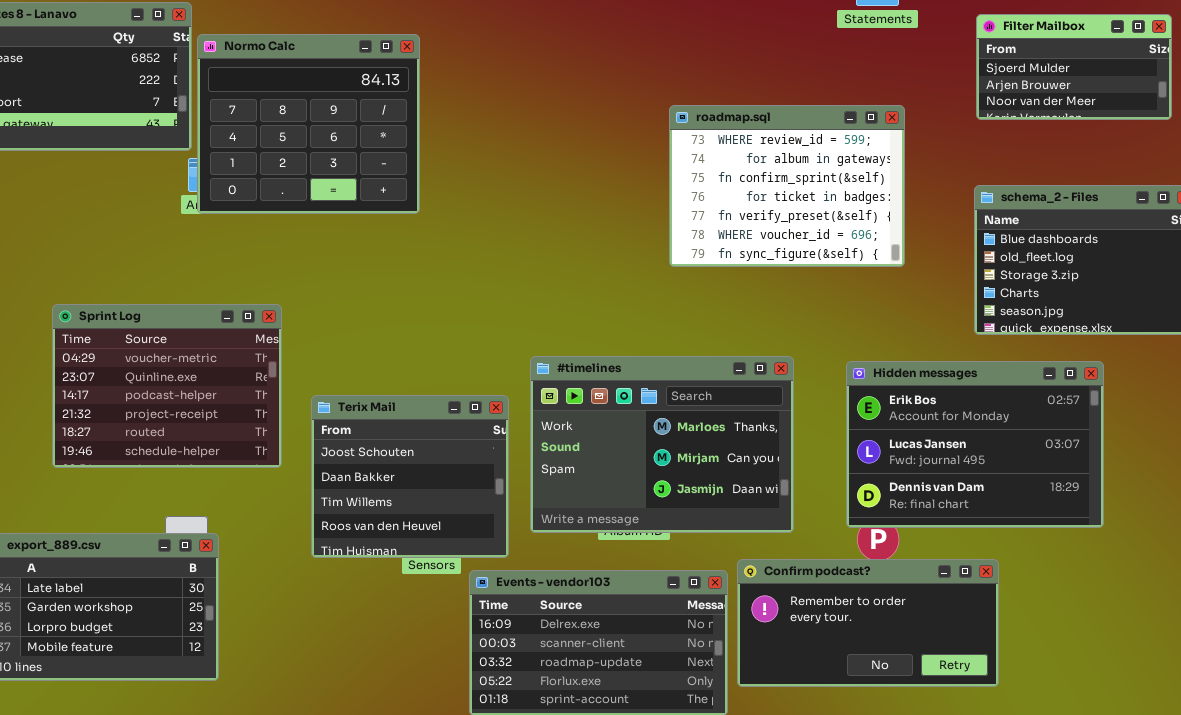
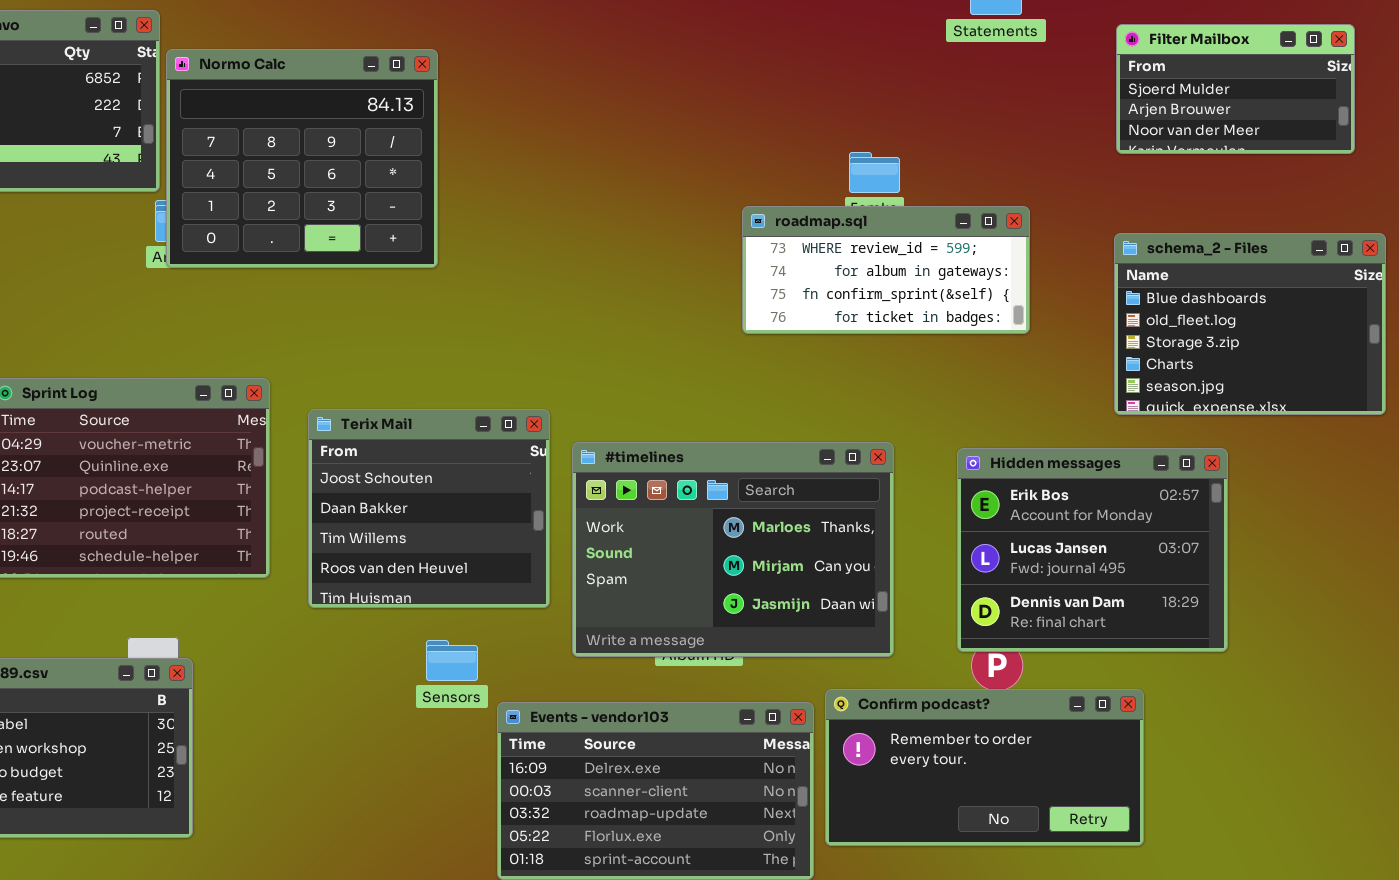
roadmap.sql: [669,105,905,267] -> [742,206,1030,334], resized
Hidden messages: [846,361,1104,528] -> [957,448,1228,652], resized
Terix Mail: [311,395,509,558] -> [308,409,550,608], moved

